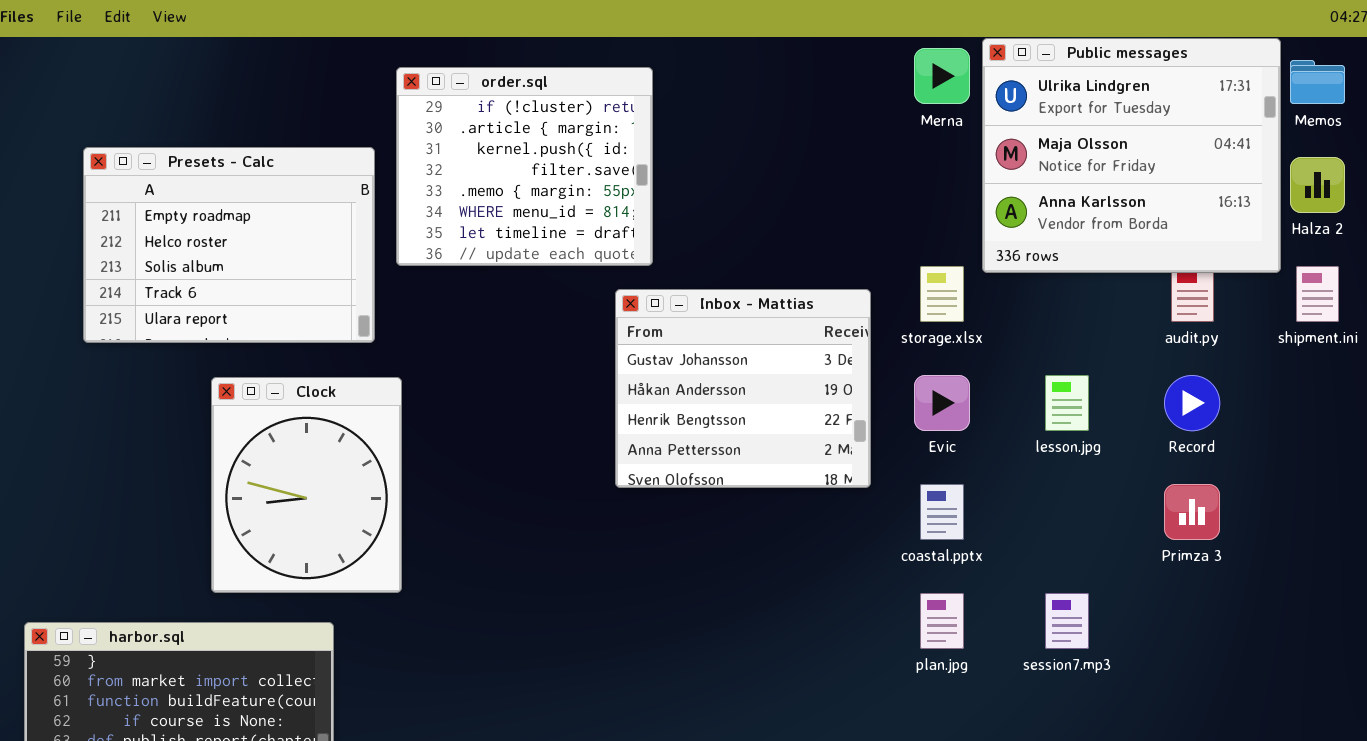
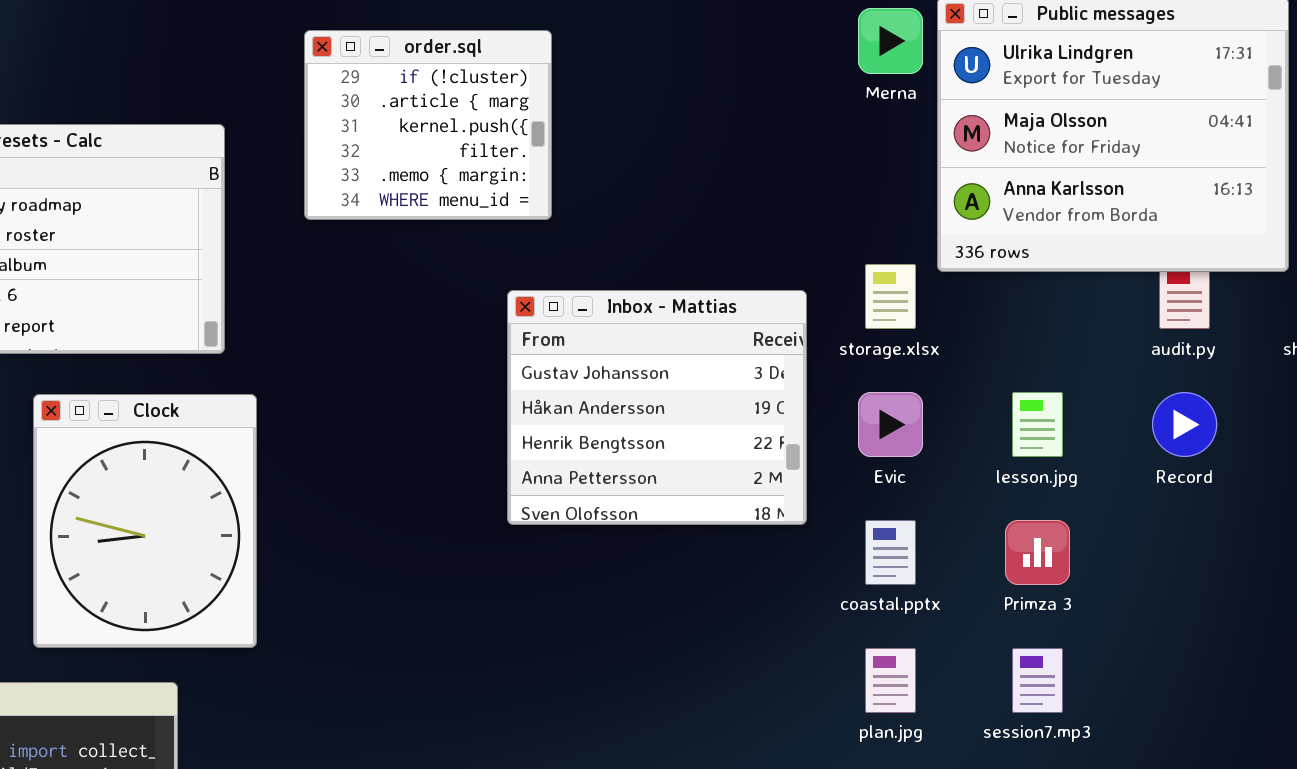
order.sql: [396,67,653,266] -> [304,30,552,220], resized
Primza 3: [1164,484,1220,540] -> [1005,520,1070,585], moved

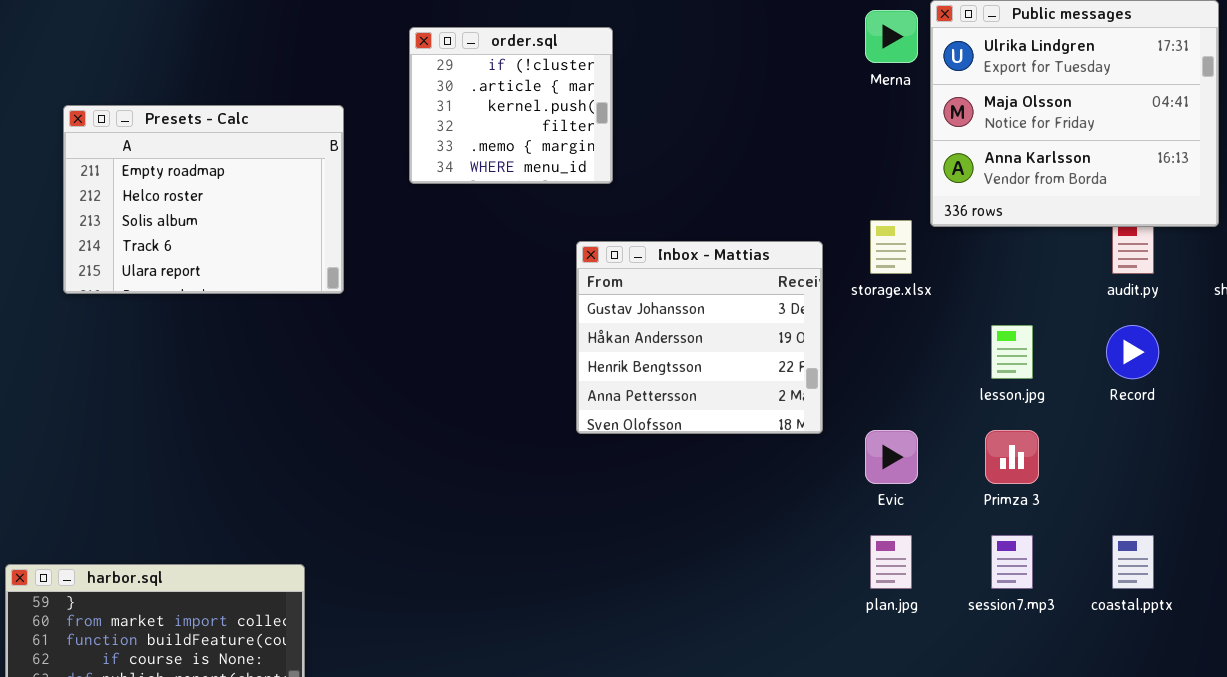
Evic: [858,392,923,457] -> [865,430,918,484], moved
Clock: [33,394,257,648] -> none, closed
coastal.pptx: [865,520,916,585] -> [1112,535,1154,589], moved

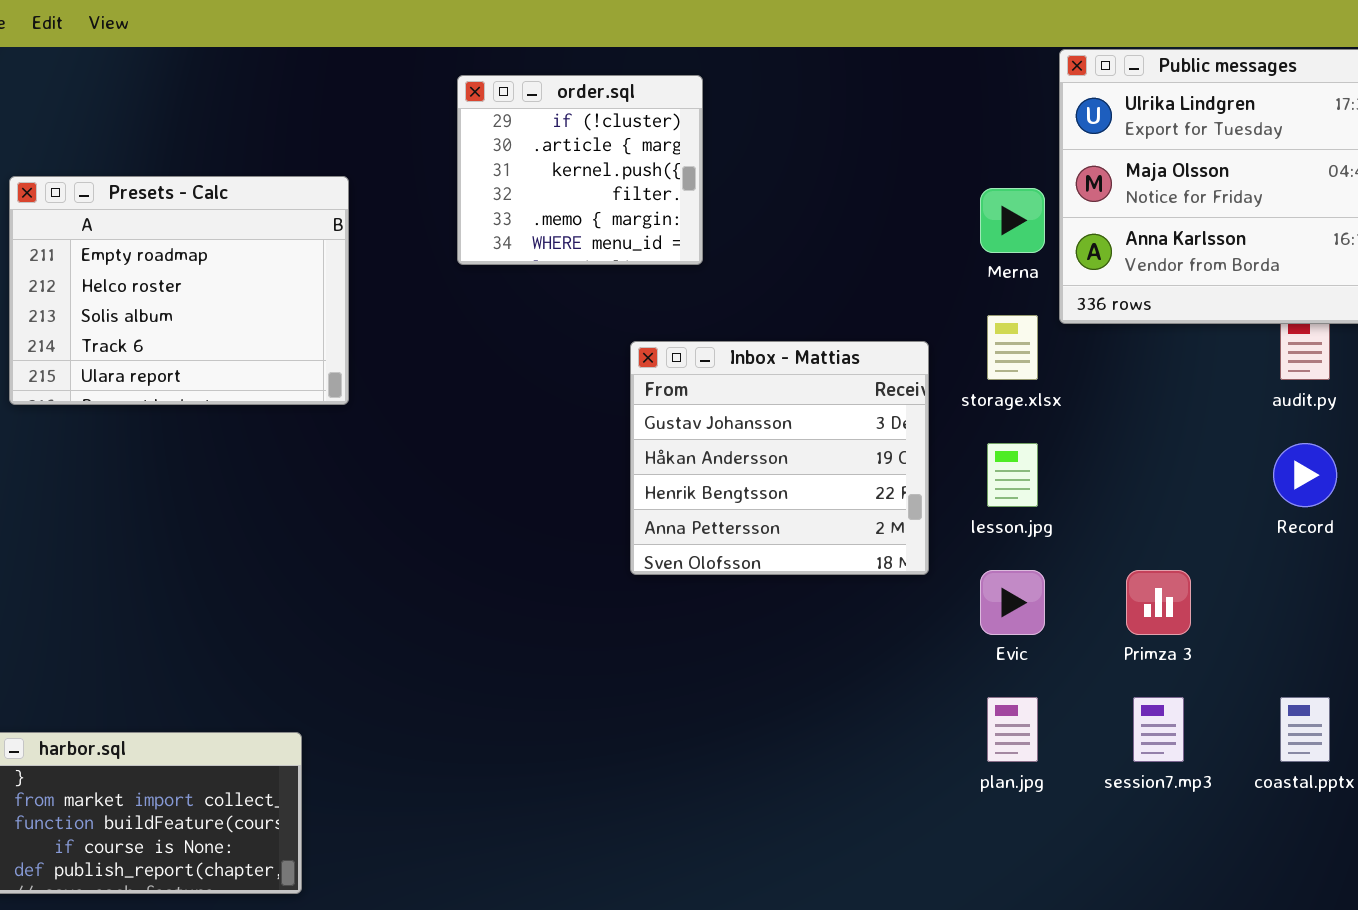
Merna: [865,10,918,63] -> [980,188,1045,253], moved
order.sql: [409,27,613,184] -> [457,75,703,265], moved
lesson.jpg: [991,325,1033,379] -> [987,443,1038,507], moved

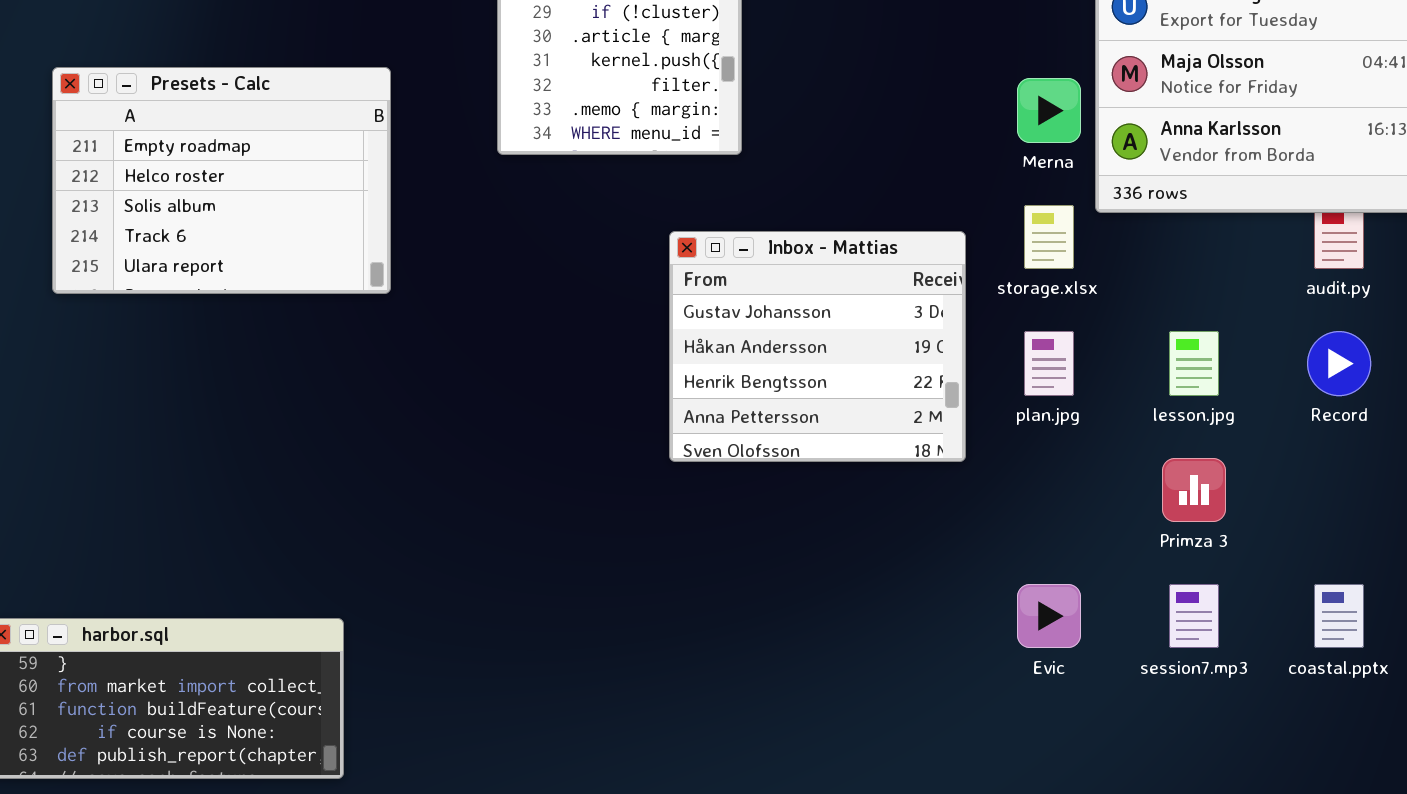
lesson.jpg: [987,443,1038,507] -> [1169,331,1219,396], moved
Evic: [980,570,1045,635] -> [1017,584,1081,648], moved
plan.jpg: [987,697,1038,762] -> [1024,331,1074,396], moved

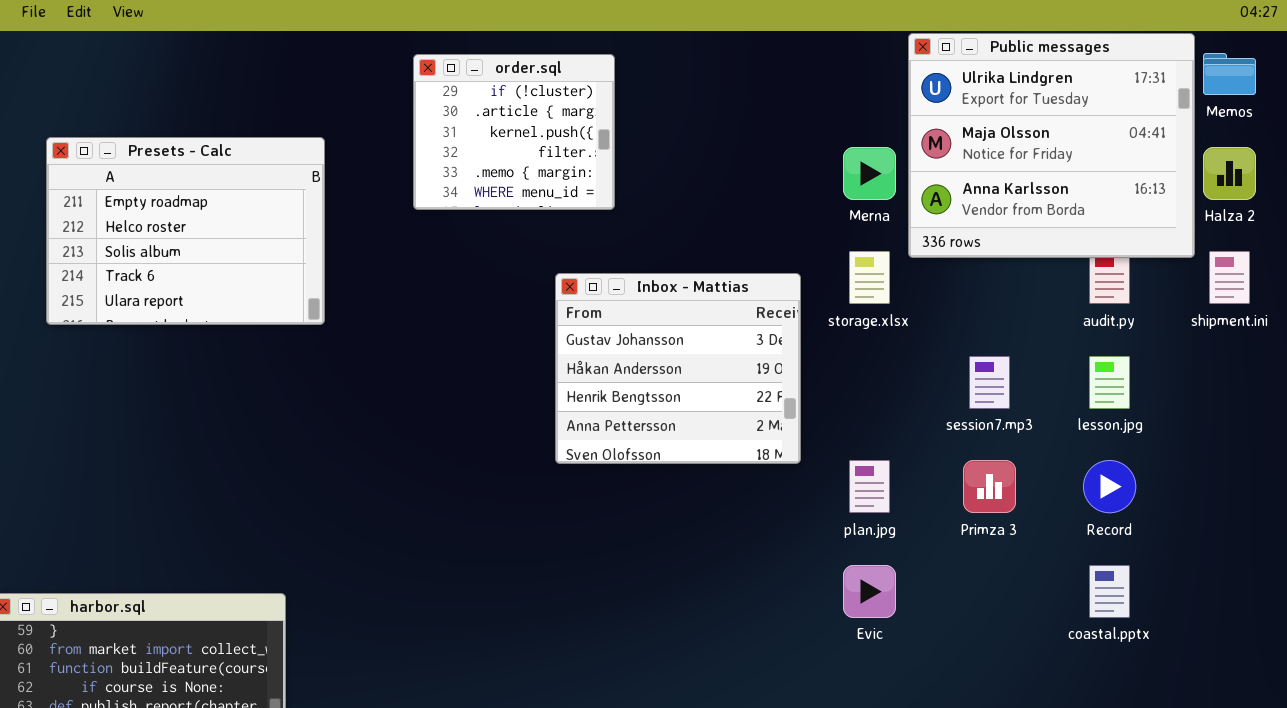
plan.jpg: [1024,331,1074,396] -> [849,460,890,513], moved
lesson.jpg: [1169,331,1219,396] -> [1089,356,1130,409], moved
Record: [1307,331,1371,396] -> [1083,460,1136,513], moved
session7.mp3: [1169,584,1219,648] -> [969,356,1010,409], moved

